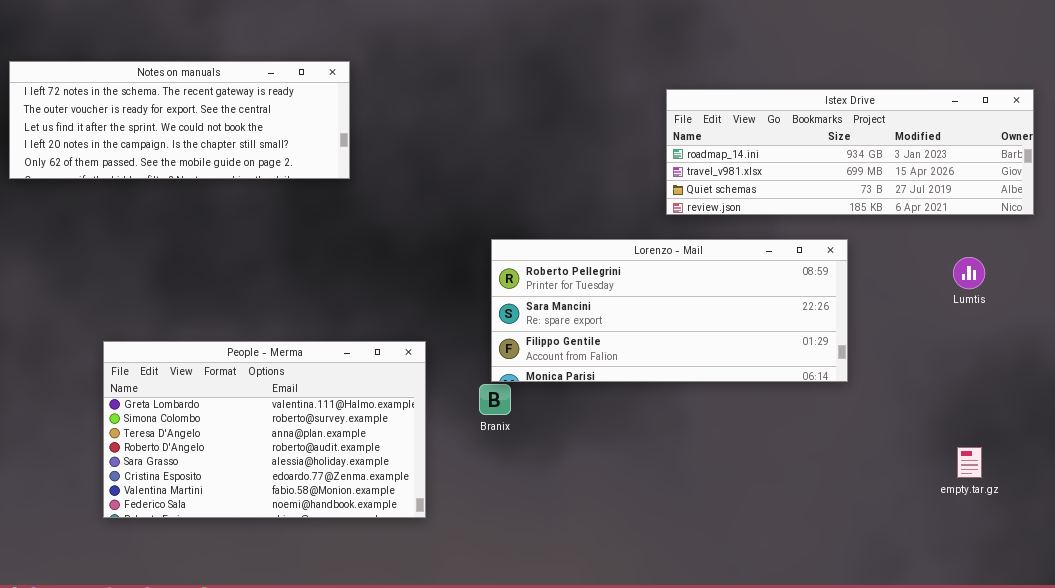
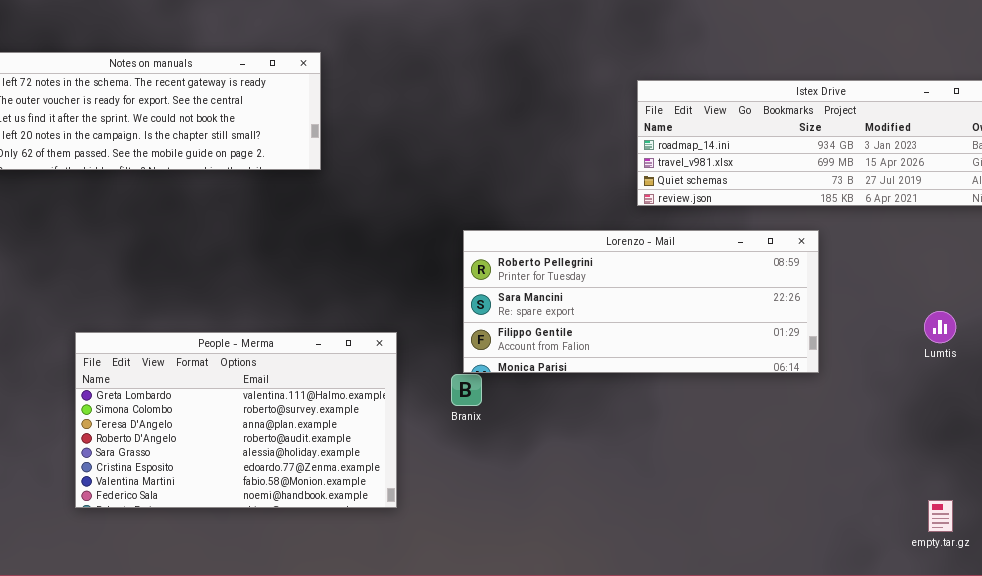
Lumtis: [953,257,985,289] -> [924,311,956,343], moved
empty.tar.gz: [957,447,982,478] -> [928,500,953,532], moved

